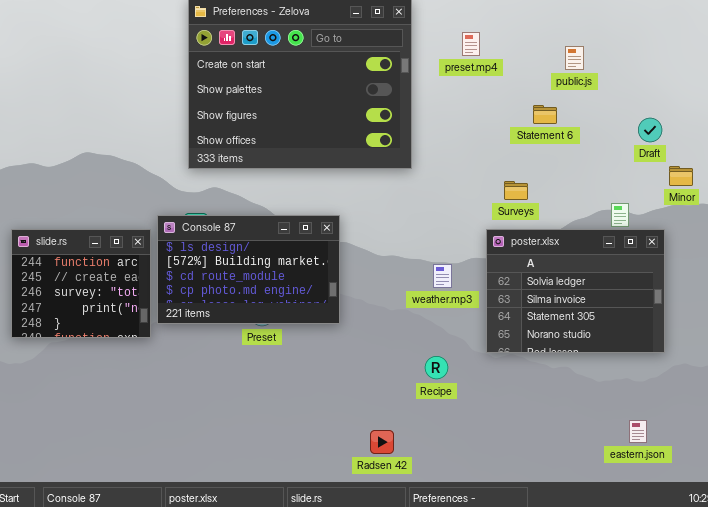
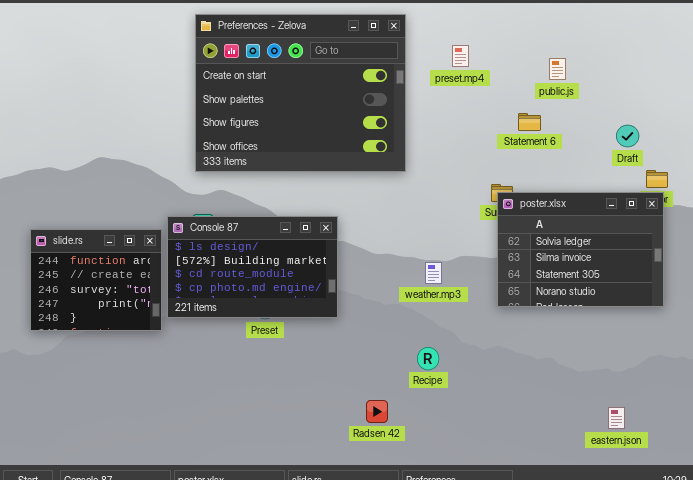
poster.xlsx: [486,229,665,353] -> [497,192,664,307], moved
Radsen 42: [370,430,394,454] -> [366,400,388,423], moved

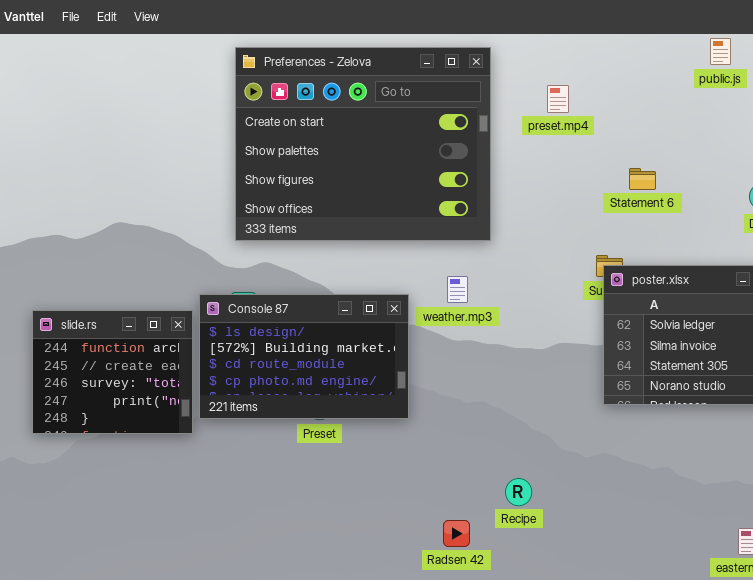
public.js: [549,58,566,80] -> [710,38,731,65], moved
weather.mp3: [425,262,442,284] -> [447,276,468,303], moved
Recipe: [417,347,439,370] -> [505,478,532,506], moved

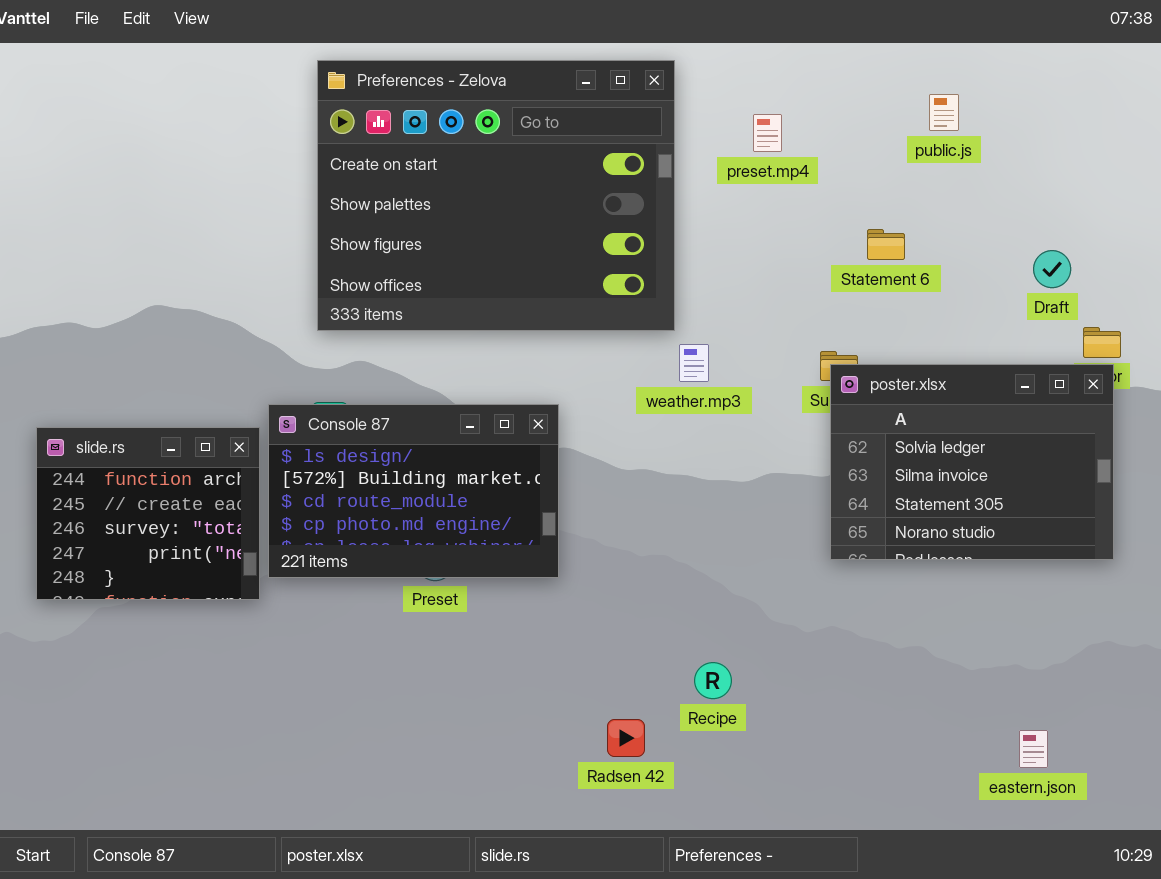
public.js: [710,38,731,65] -> [929,94,959,131], moved
weather.mp3: [447,276,468,303] -> [679,344,709,382], moved

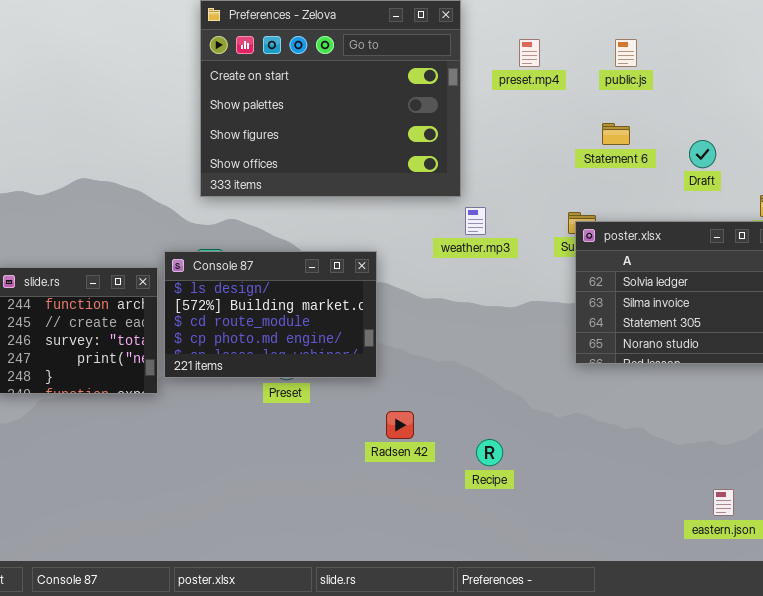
public.js: [929,94,959,131] -> [615,39,637,67], moved
Draft: [1033,250,1071,288] -> [689,140,716,168], moved
Radsen 42: [607,719,645,757] -> [386,411,414,439], moved

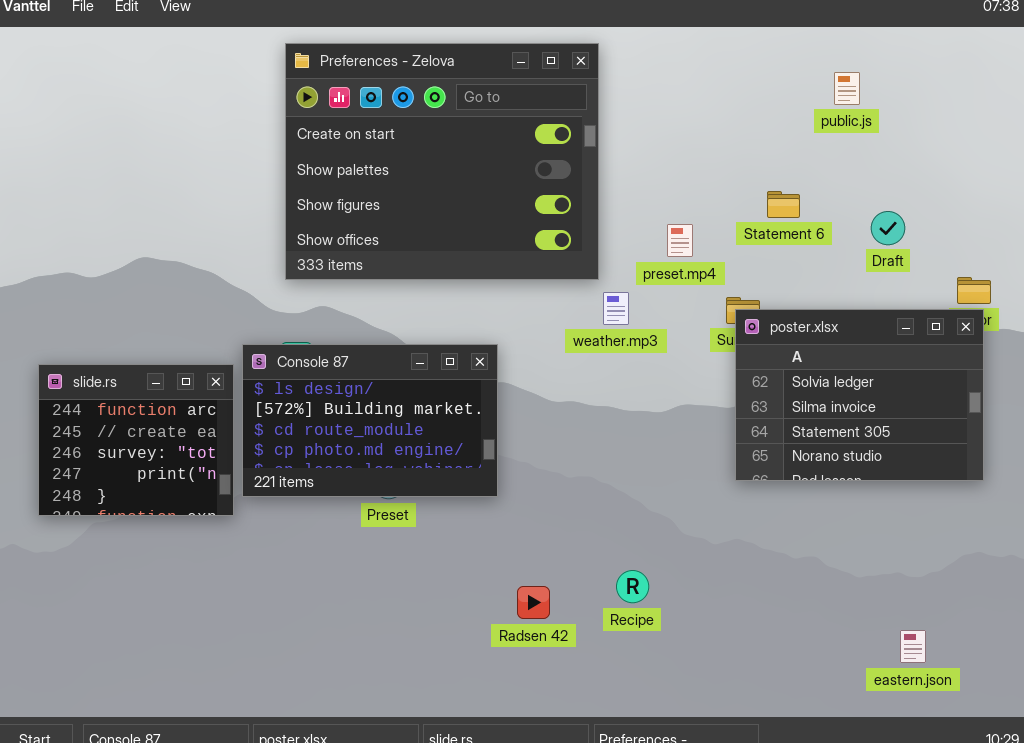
preset.mp4: [519,39,540,67] -> [667,224,693,257], moved
public.js: [615,39,637,67] -> [834,72,860,105], moved
Radsen 42: [386,411,414,439] -> [517,586,550,619], moved

